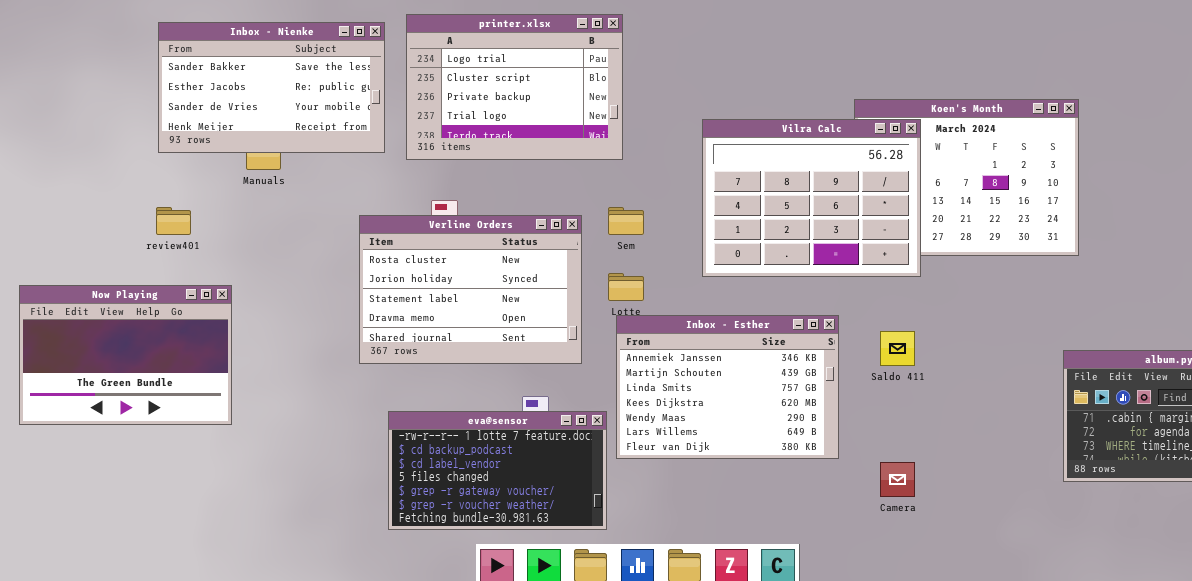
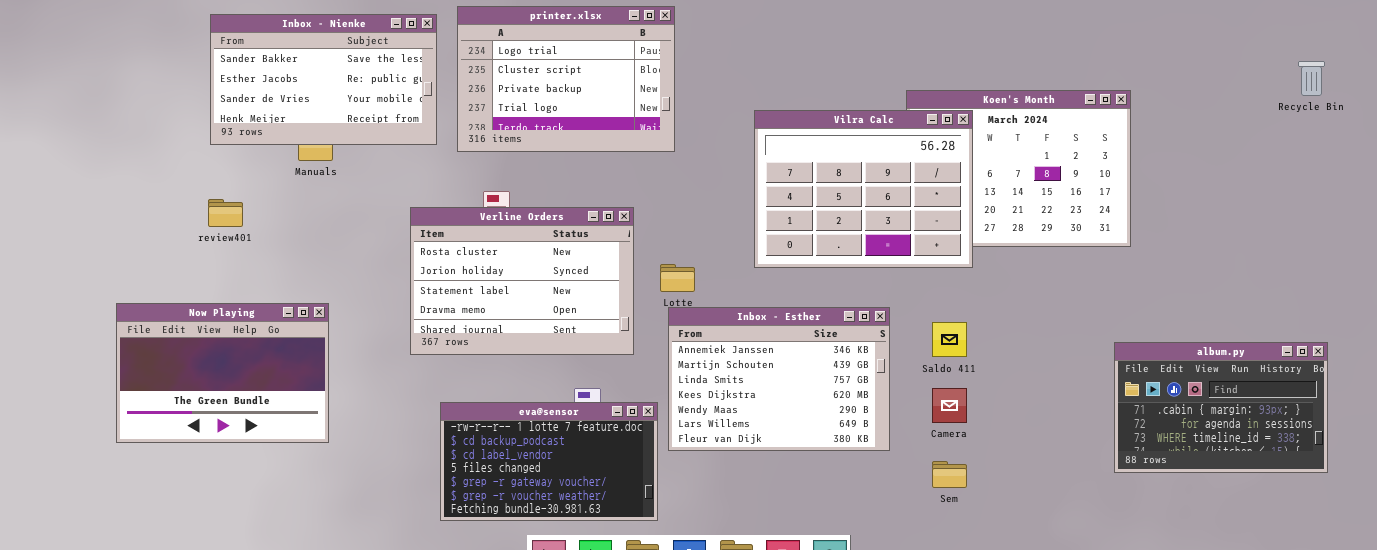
Sem: [608,207,644,235] -> [932,461,967,488], moved
Now Playing: [19,285,232,425] -> [116,303,329,443], moved
Camera: [880,462,915,497] -> [932,388,967,423], moved

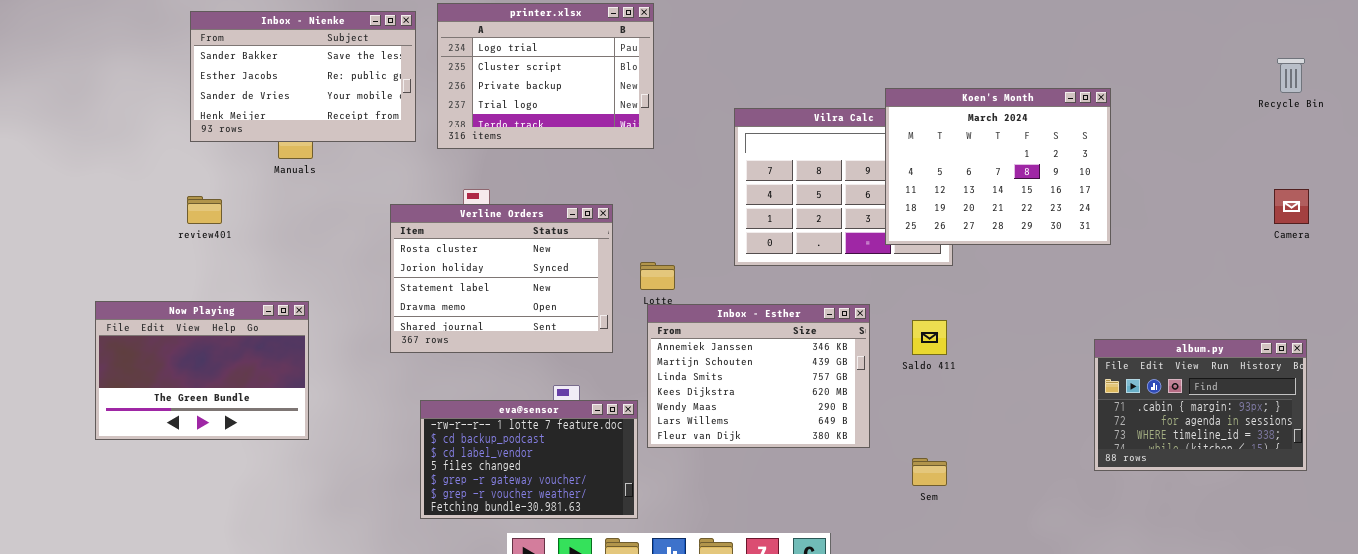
Koen's Month: [906,90,1131,247] -> [885,88,1111,245], raised
Camera: [932,388,967,423] -> [1274,189,1309,224], moved

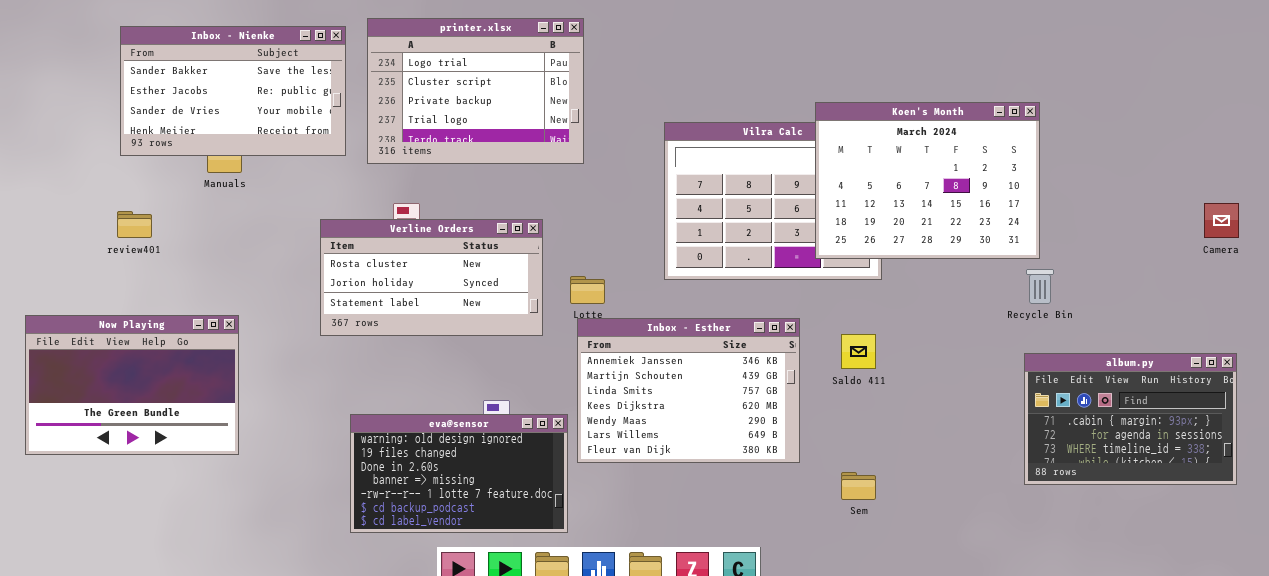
Recycle Bin: [1277,58,1305,93] -> [1026,269,1054,304], moved
Verline Orders: [390,204,613,353] -> [320,219,543,336], resized
eva@sensor: [420,400,638,519] -> [350,414,568,533], scrolled up 4 rows

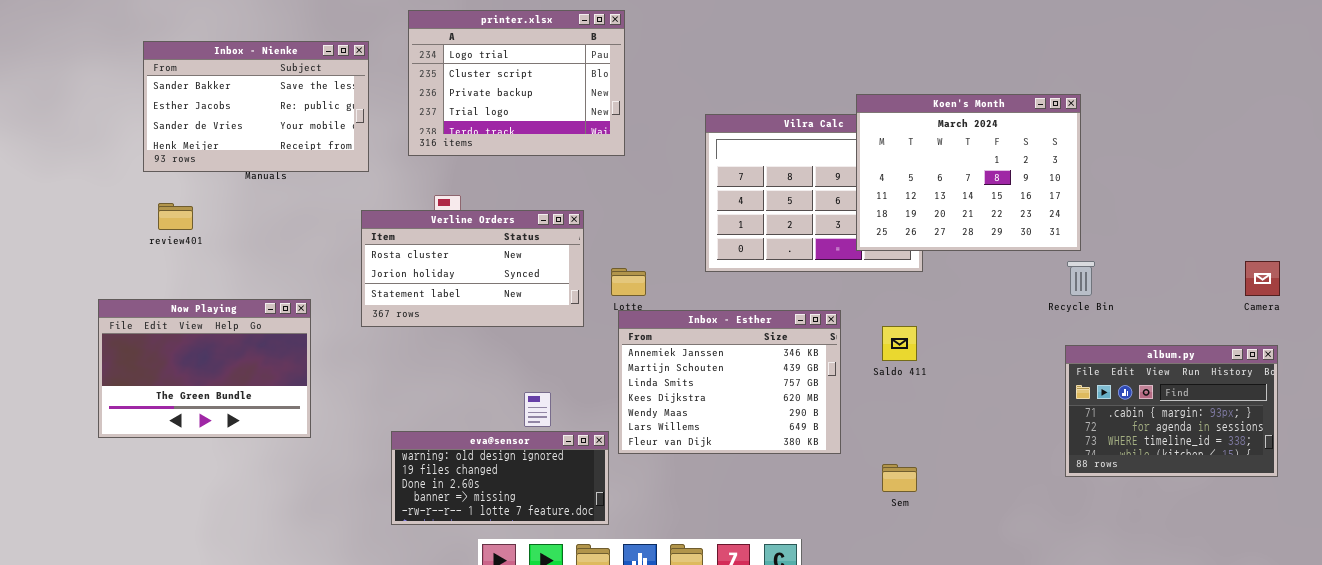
Inbox - Nienke: [120,26,346,156] -> [143,41,369,172], moved
Camera: [1204,203,1239,238] -> [1245,261,1280,296], moved
Now Playing: [25,315,239,455] -> [98,299,311,438], moved
eva@sensor: [350,414,568,533] -> [391,431,609,525], resized

